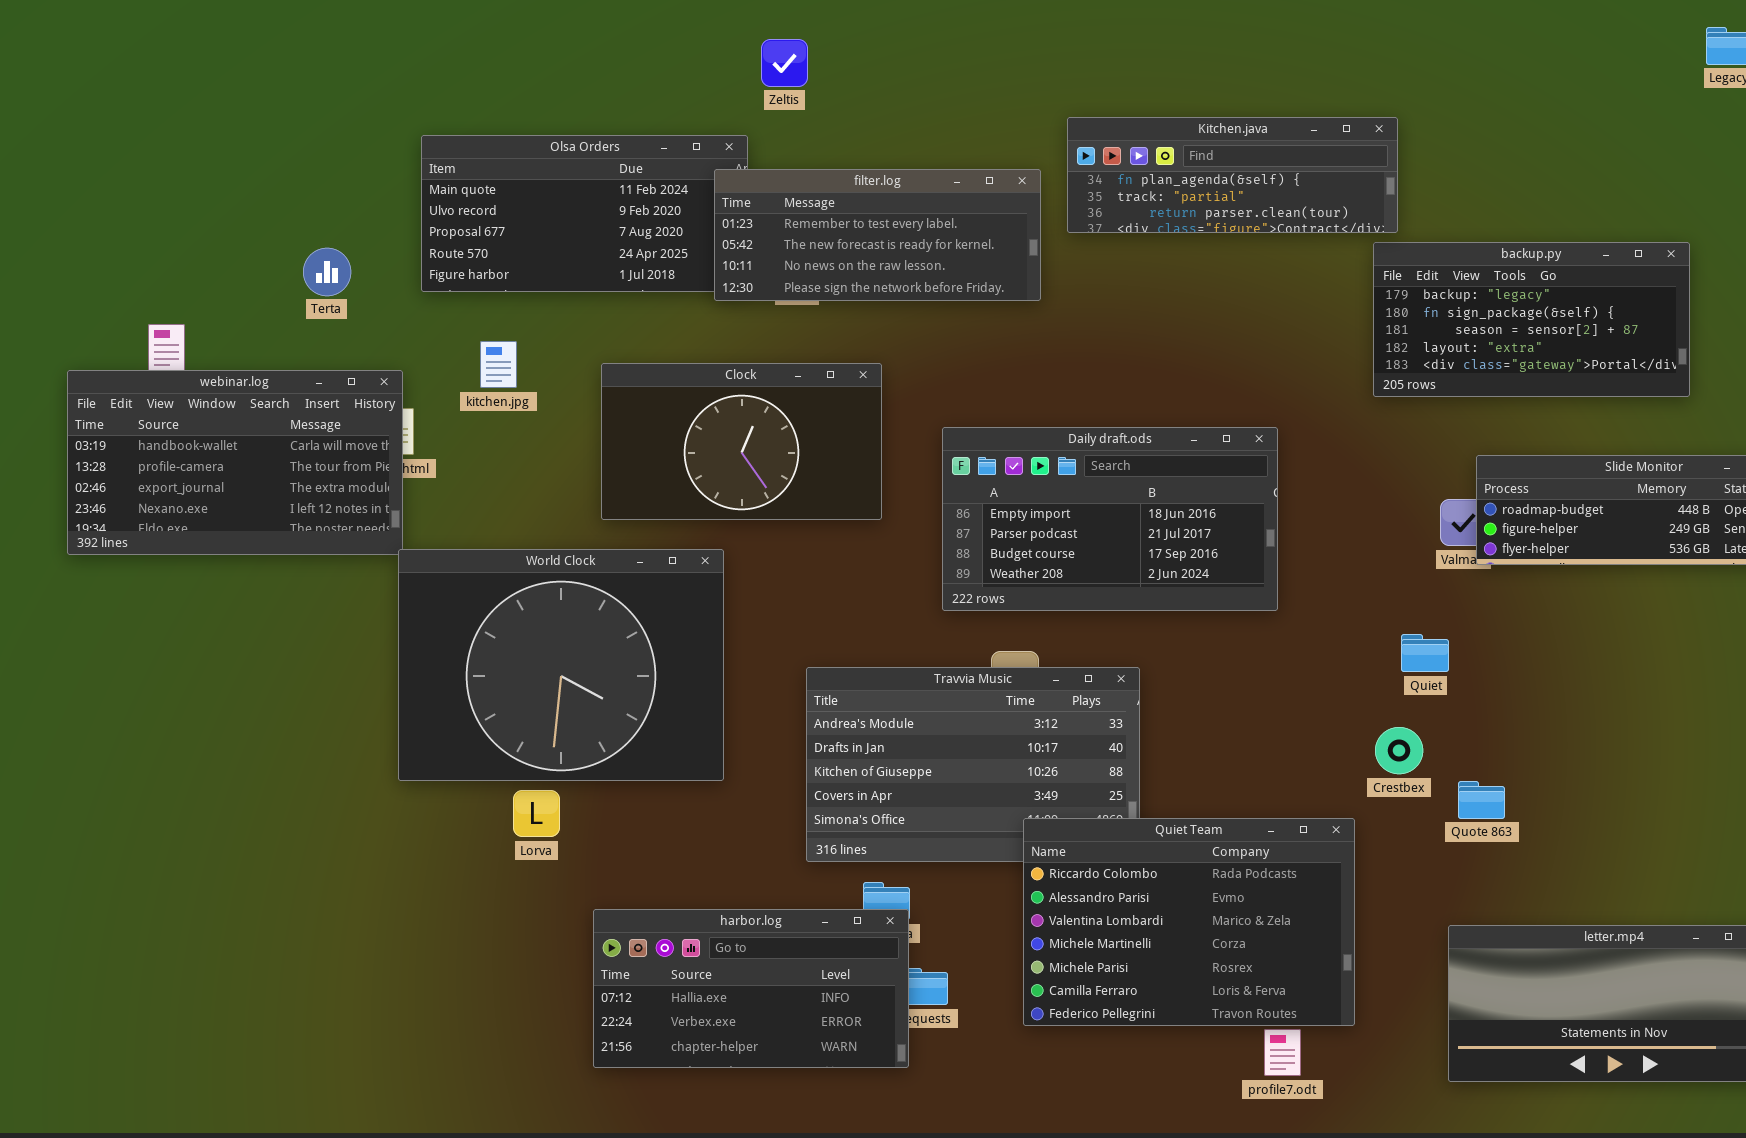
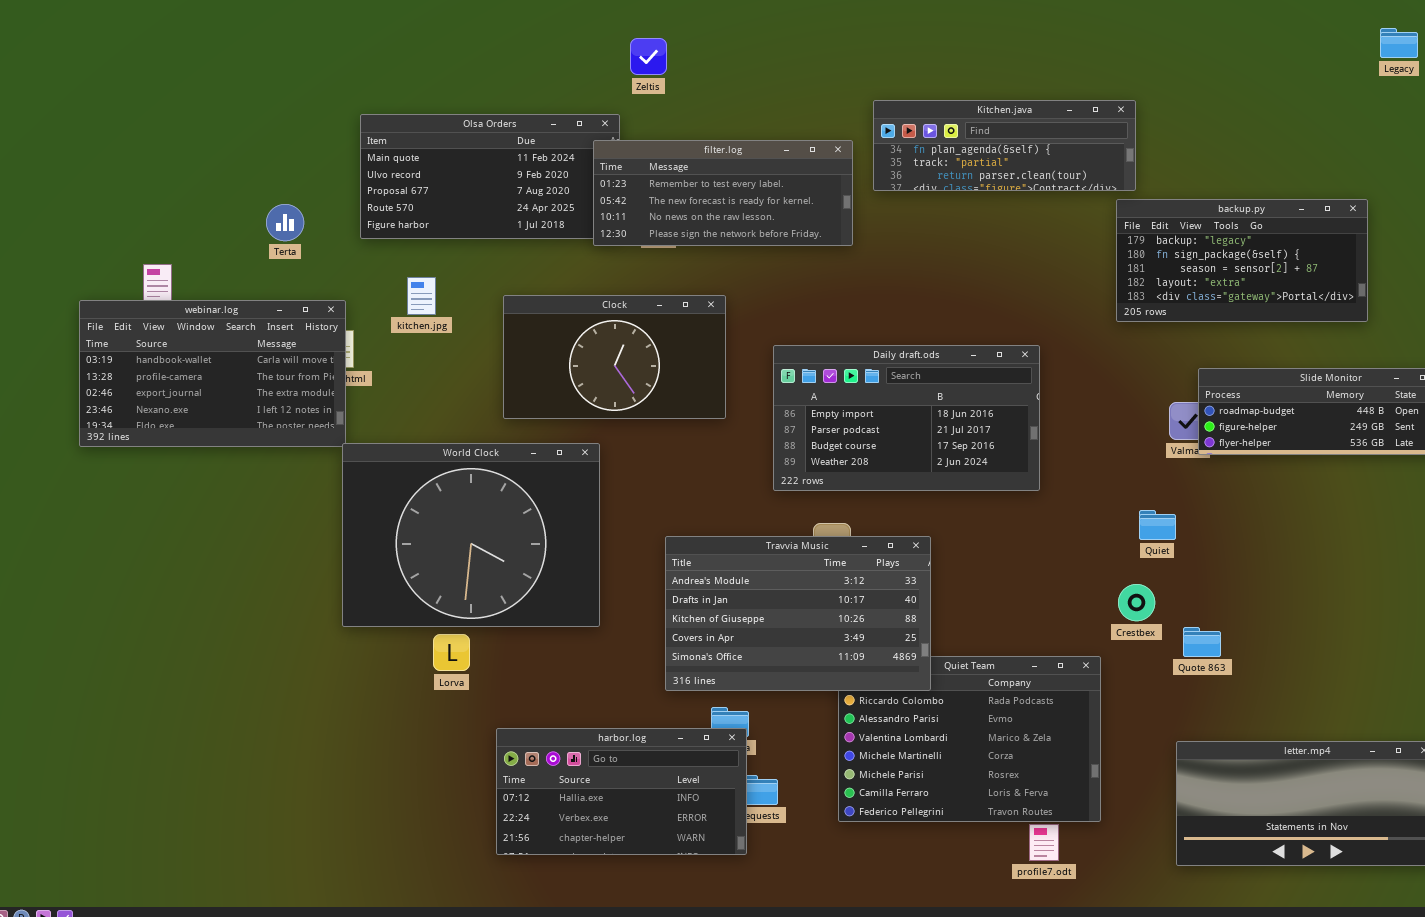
Travvia Music: [806,667,1140,862] -> [665,536,931,691], raised

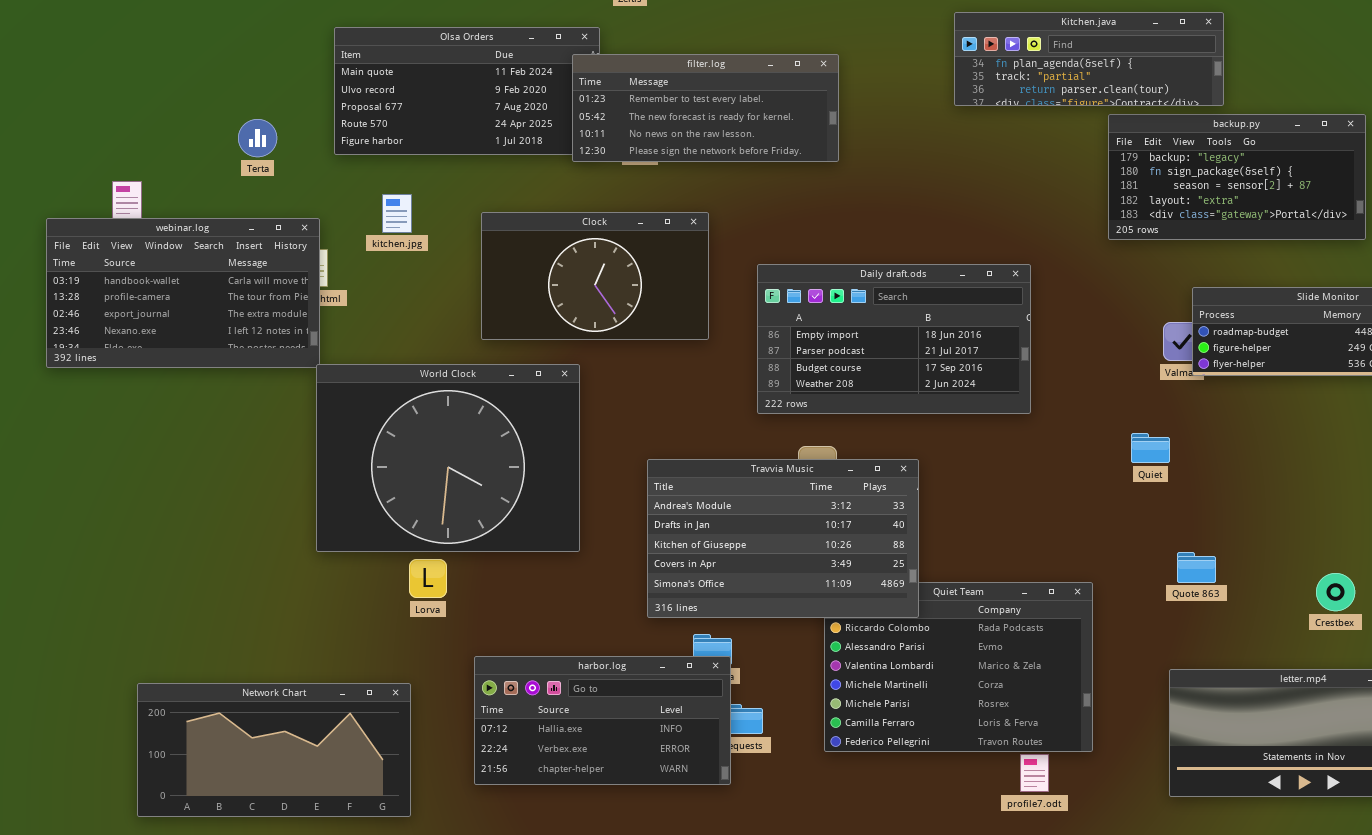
Kitchen.java: [873,100,1136,191] -> [954,12,1224,106], moved
Crestbex: [1118,584,1155,621] -> [1316,573,1355,611], moved
Network Chart: none -> [137,683,411,817], opened

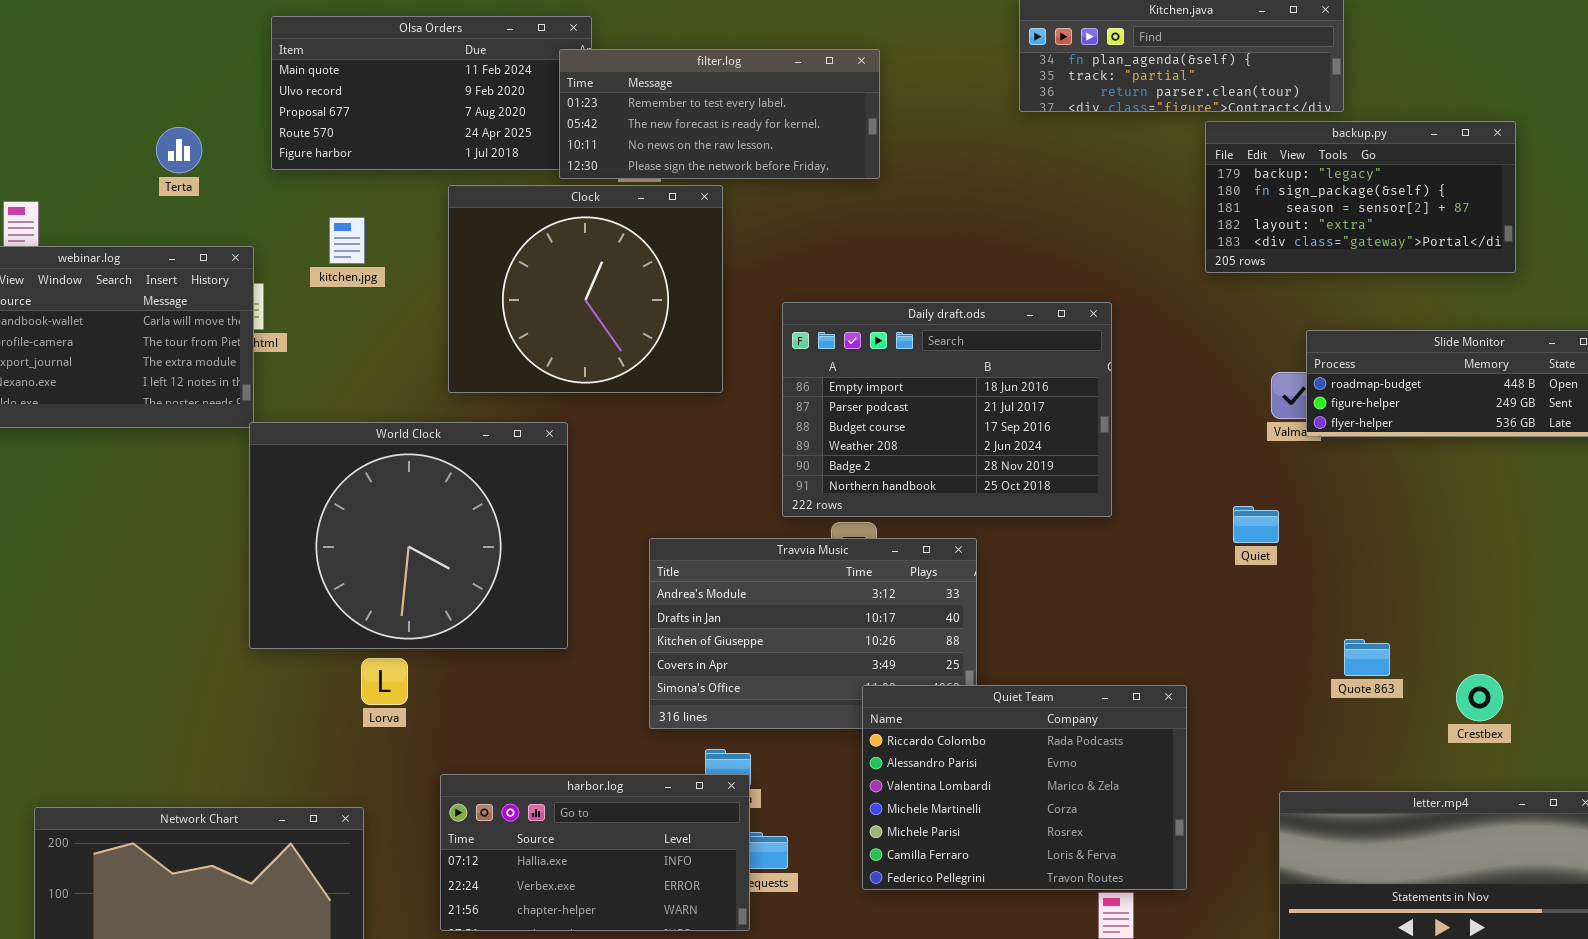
Clock: [481,212,709,340] -> [448,185,723,393], resized
Daily draft.ods: [757,264,1031,414] -> [782,302,1112,517], resized
Quote 863: [1177,552,1216,583] -> [1344,639,1390,676], moved
Quiet Team: [824,582,1093,752] -> [862,685,1187,890], raised

